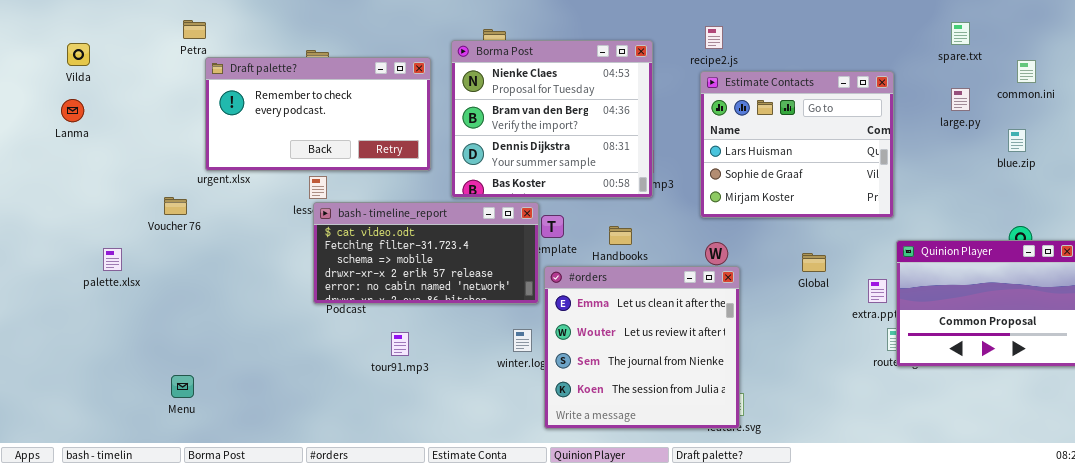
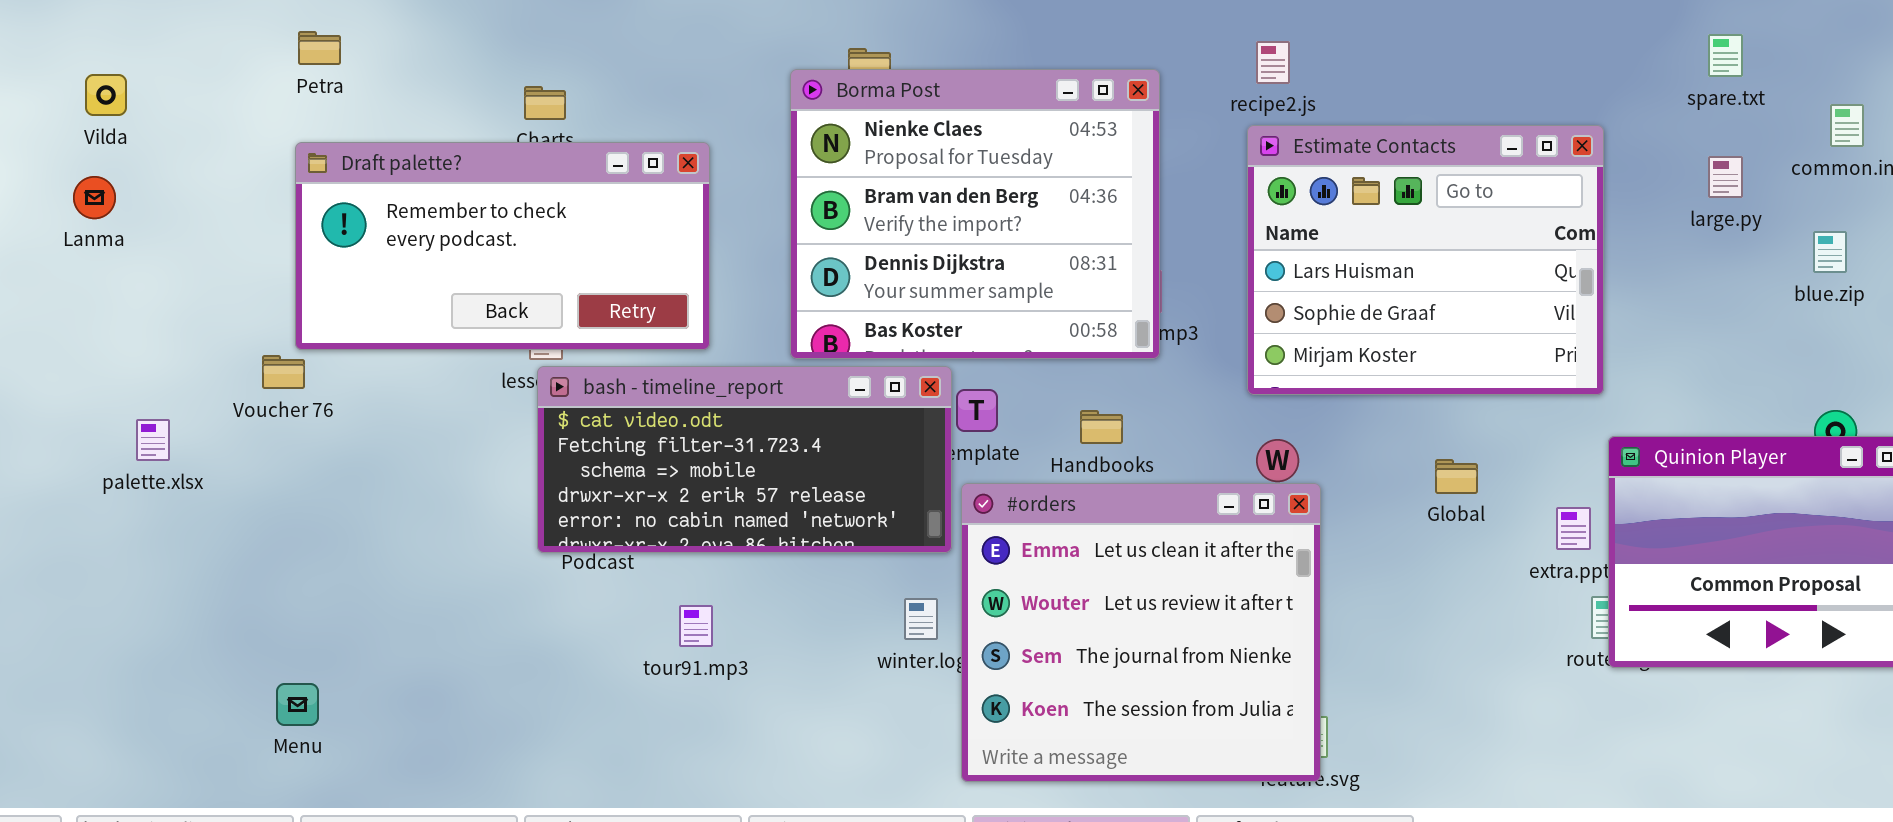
Draft palette?: [205,57,431,171] -> [295,142,710,350], moved
palette.xlsx: [103,248,122,271] -> [136,419,170,461], moved

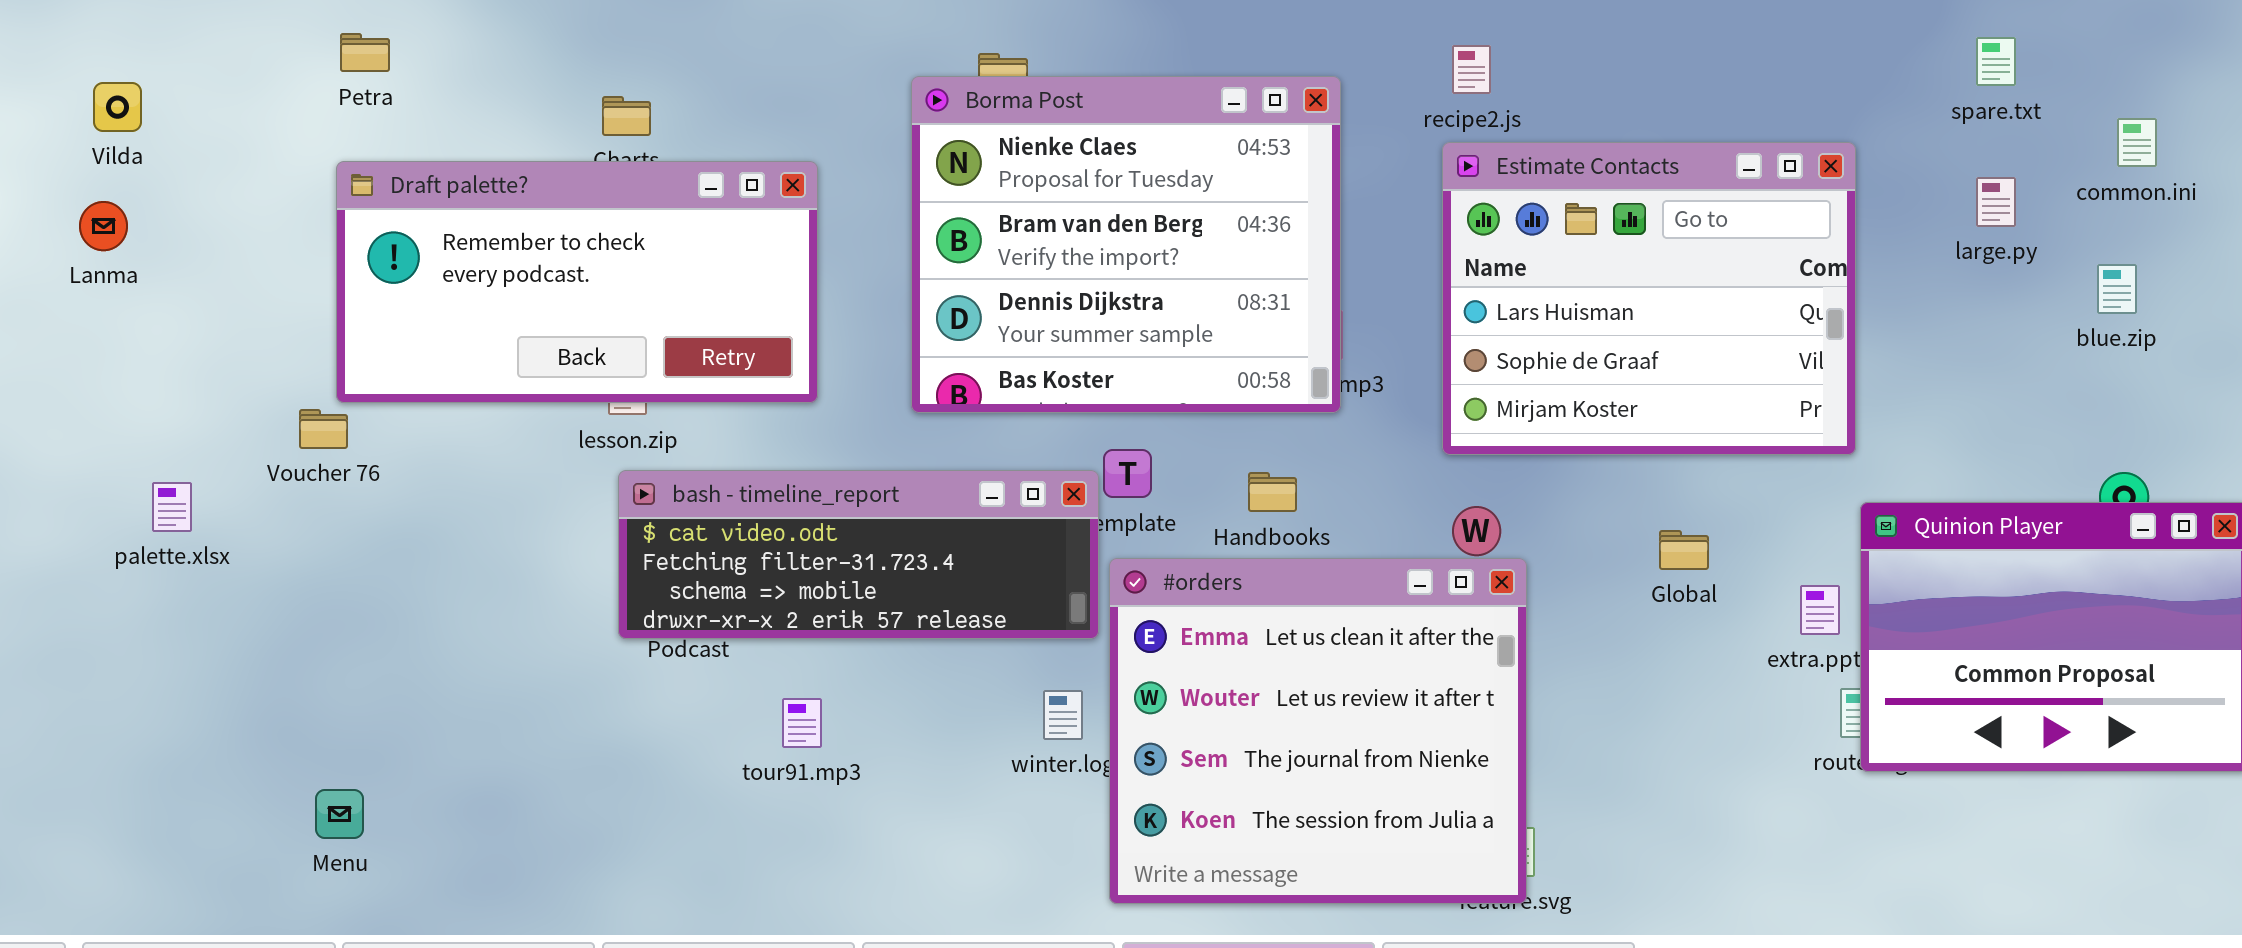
bash - timeline_report: [537,366,952,553] -> [618,470,1099,639], resized

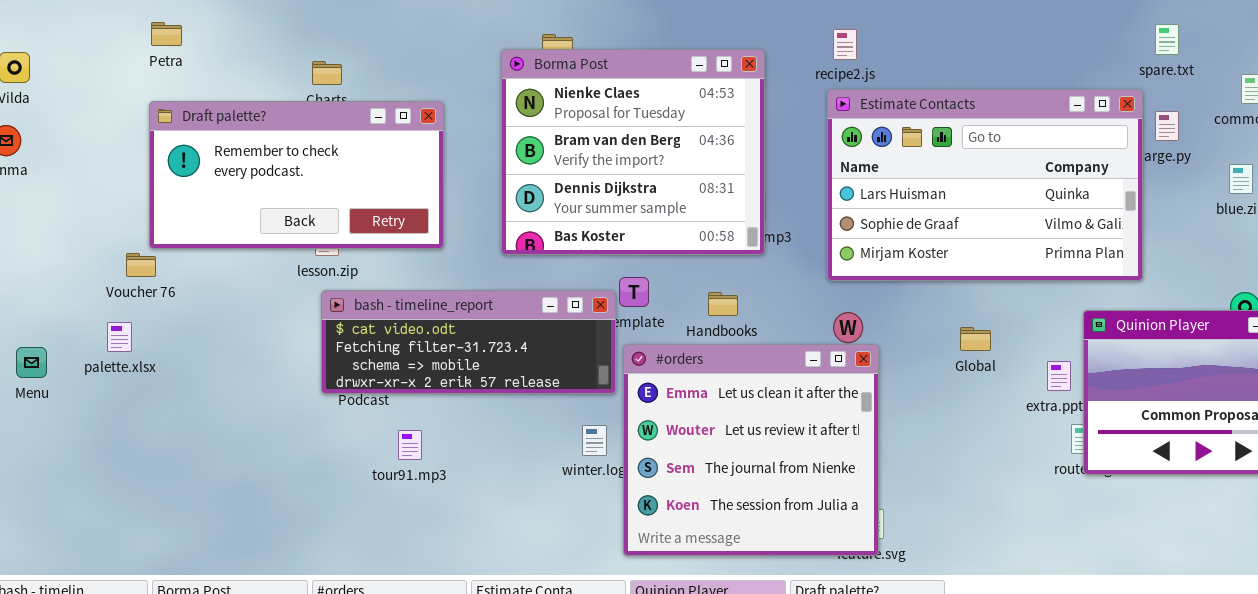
Estimate Contacts: [1442,142,1856,455] -> [827,89,1143,281], resized
palette.xlsx: [152,482,192,532] -> [107,322,132,352], moved
tour91.mp3: [782,698,822,748] -> [398,430,422,460], moved
Menu: [315,789,364,839] -> [16,347,47,378], moved

